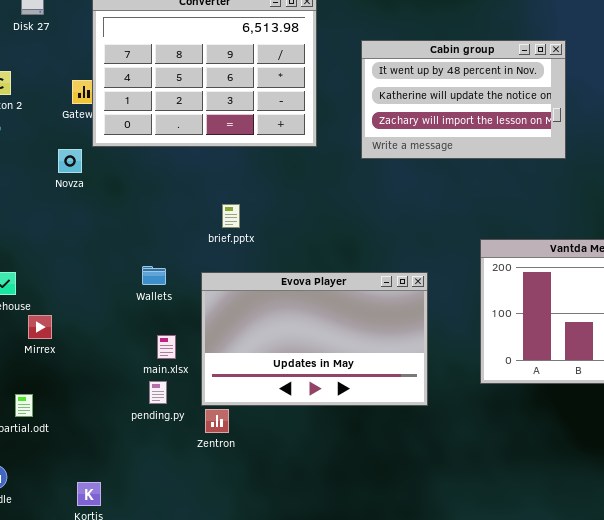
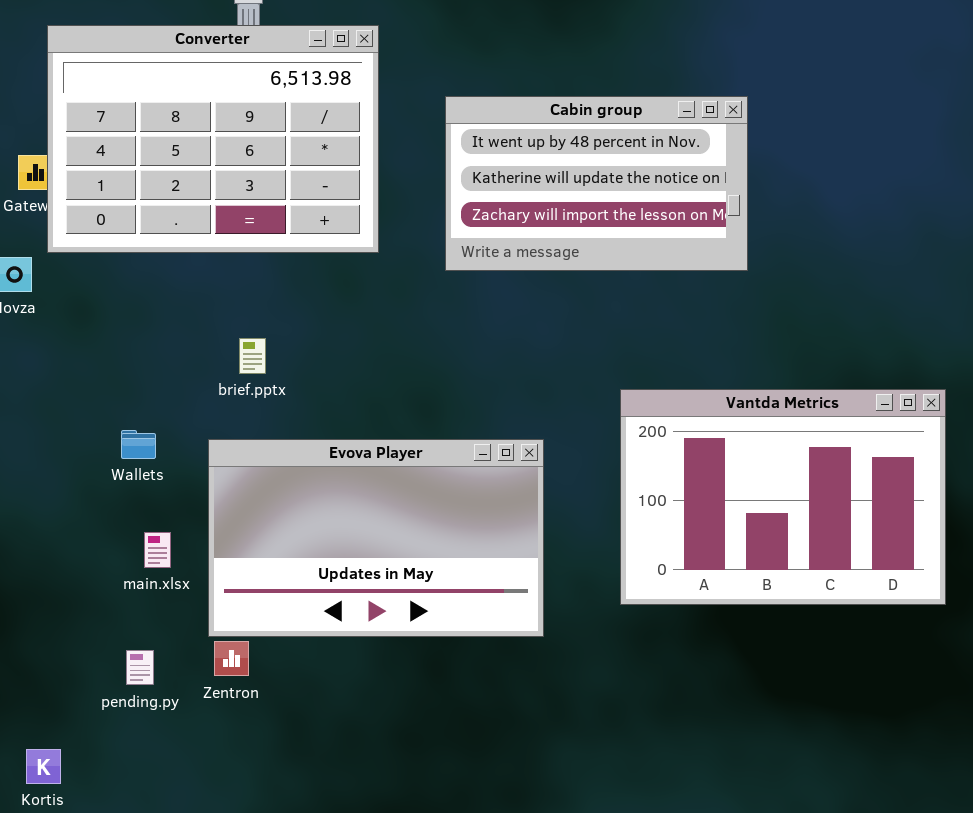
pending.py: [149,381,167,404] -> [126,650,154,685], moved

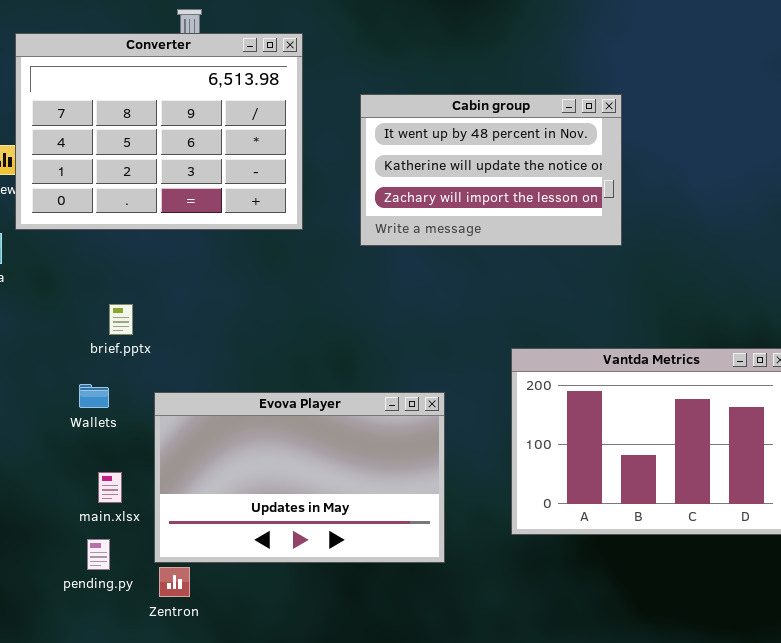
brief.pptx: [239,338,266,374] -> [109,304,133,335], moved
pending.py: [126,650,154,685] -> [87,539,110,570], moved

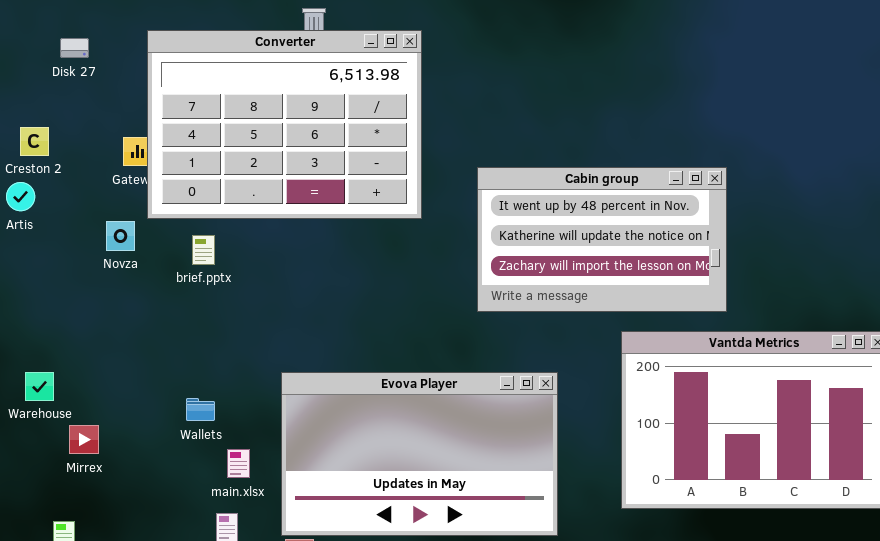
Cabin group: [360,94,622,246] -> [477,167,727,312], moved
brief.pptx: [109,304,133,335] -> [192,235,215,265], moved
Wallets: [79,384,109,408] -> [186,398,215,421], moved

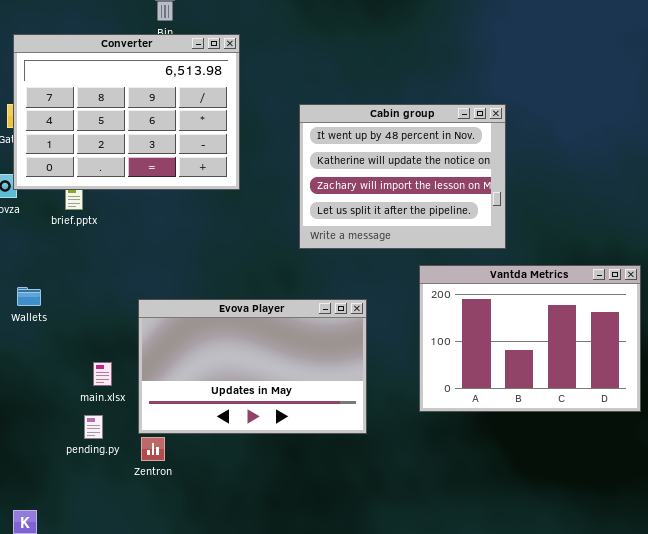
Converter: [147,30,422,219] -> [13,34,240,190], moved
Cabin group: [477,167,727,312] -> [299,104,506,249], resized
Wallets: [186,398,215,421] -> [17,287,41,306], moved

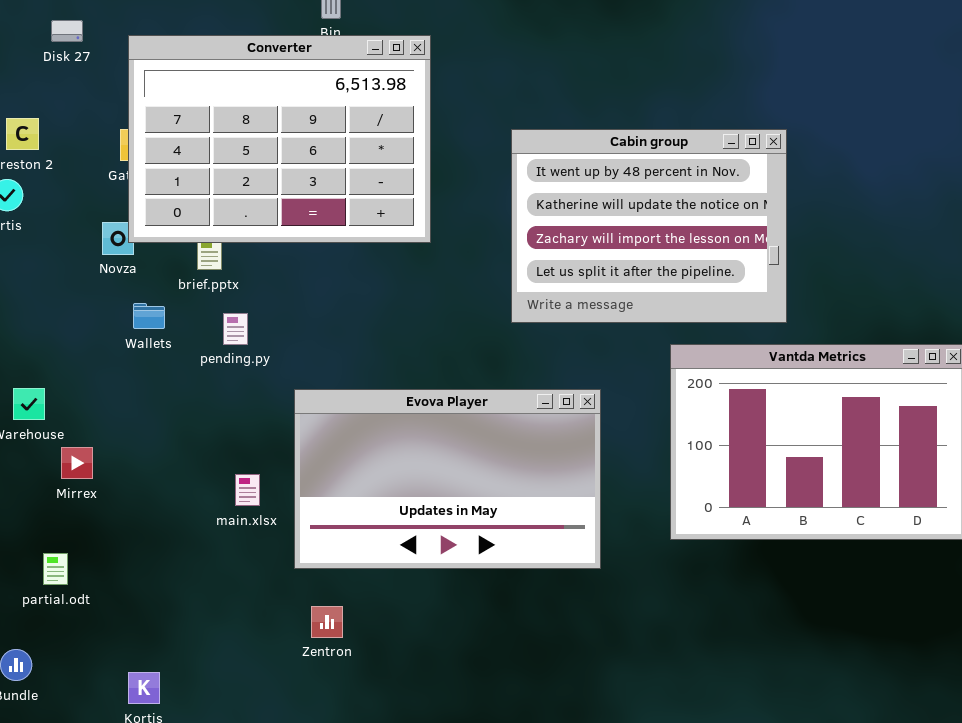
Wallets: [17,287,41,306] -> [133,303,165,329], moved
pending.py: [84,415,103,439] -> [223,313,248,345], moved
Zentron: [141,437,165,461] -> [311,606,343,638], moved

